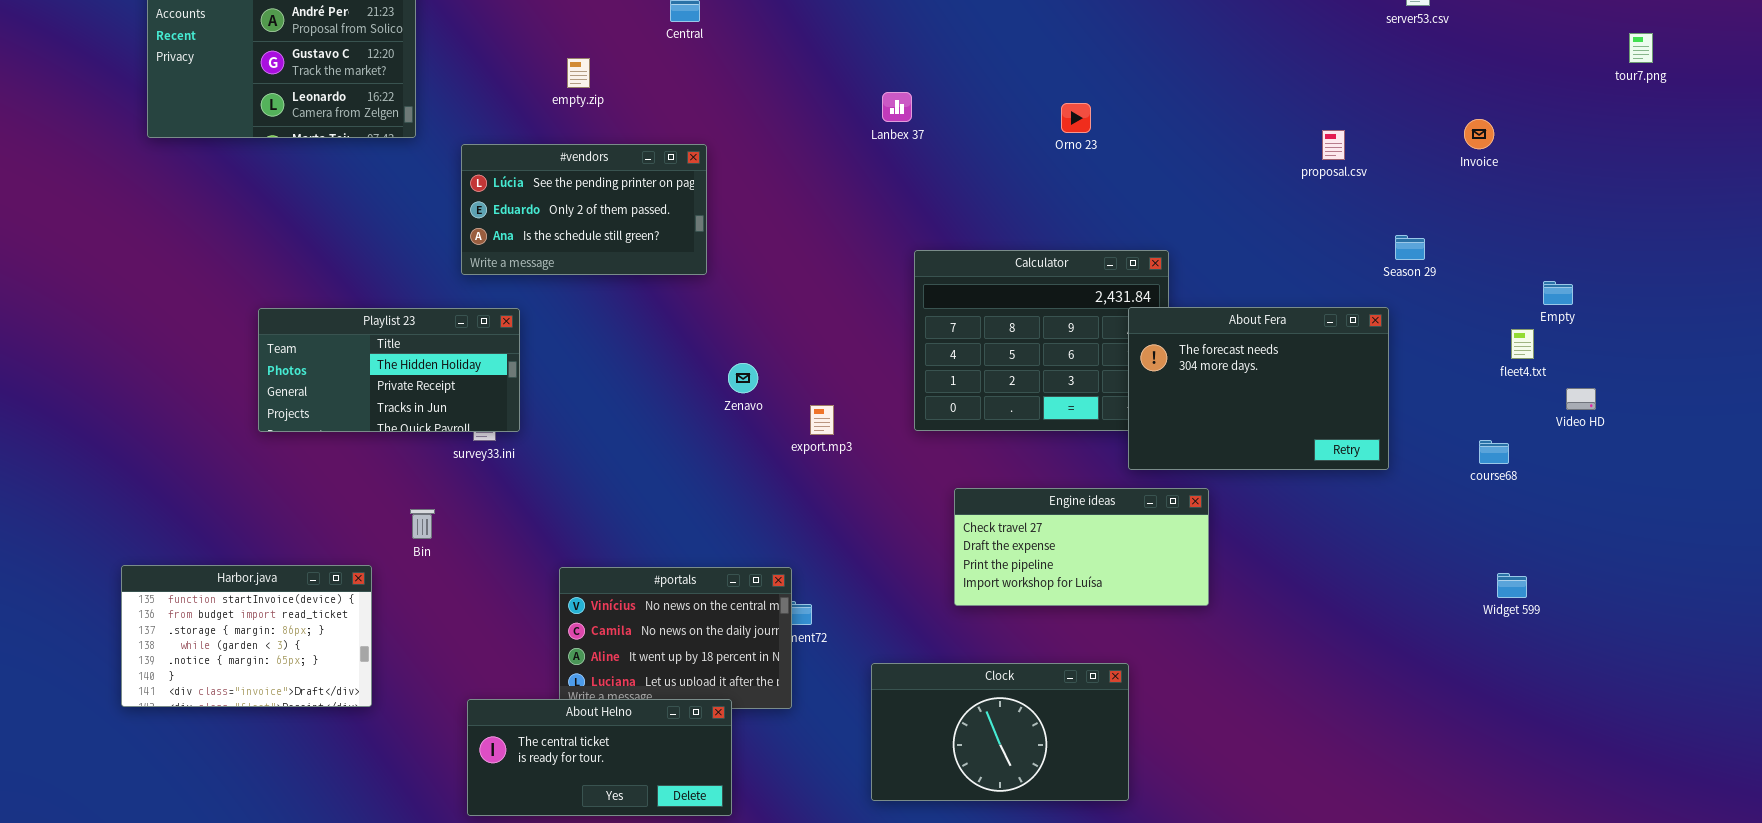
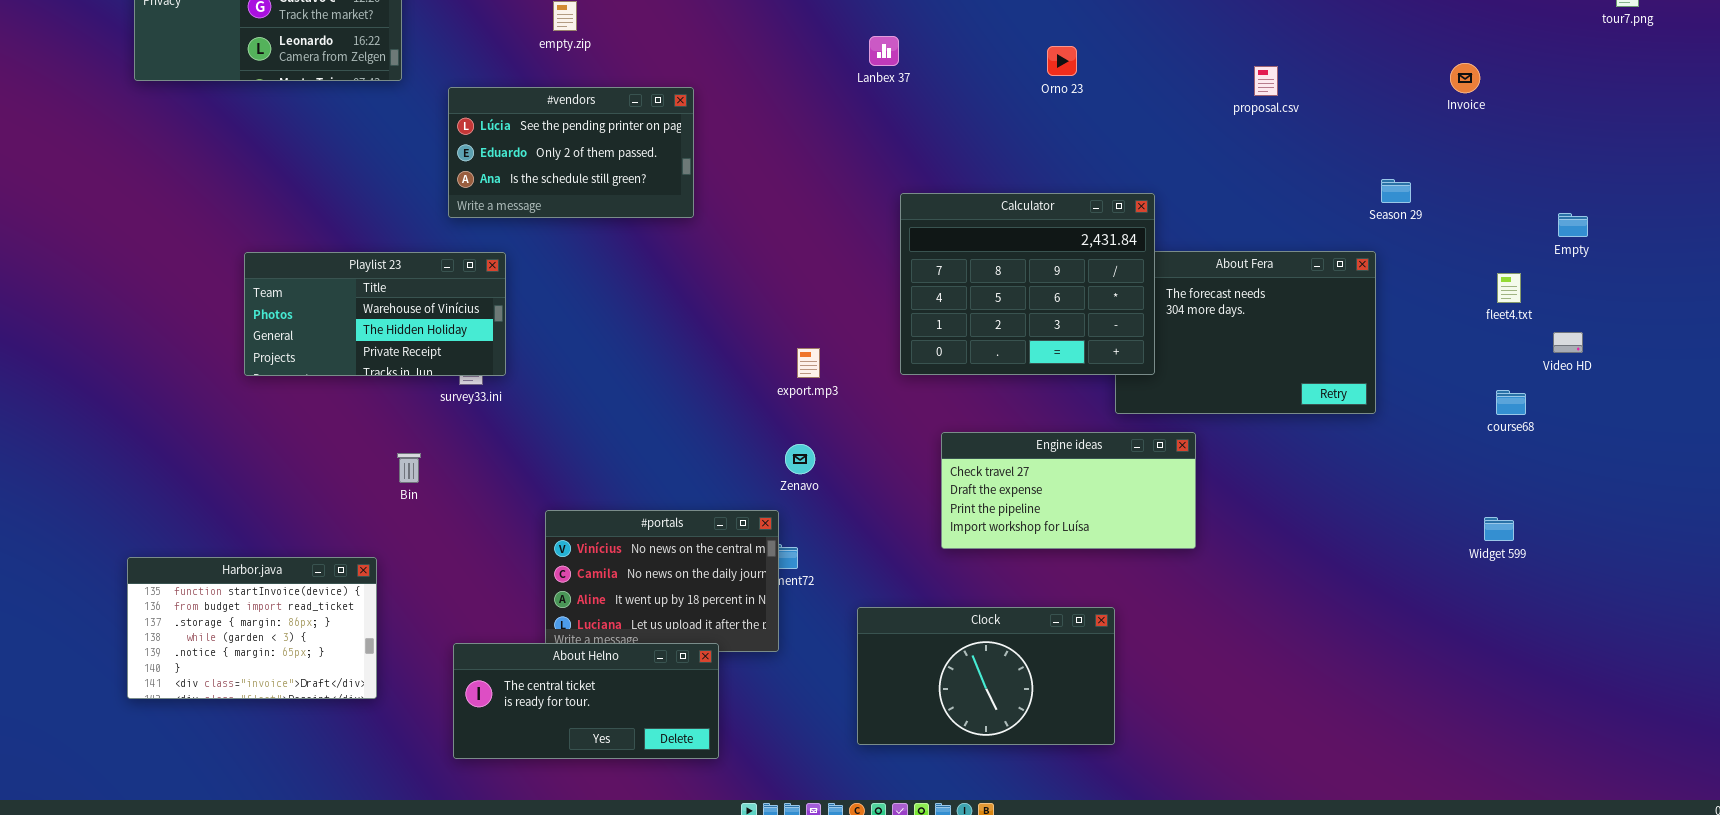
proposal.csv: [1322,130,1345,160] -> [1254,66,1278,96], moved
Calculator: [914,250,1169,431] -> [900,193,1155,375], raised
Empty: [1543,281,1573,305] -> [1558,213,1588,237], moved
Playlist 23: [258,308,520,432] -> [244,252,506,376], scrolled up 1 row
Zenavo: [728,363,758,393] -> [785,444,815,474], moved
course68: [1479,440,1509,464] -> [1496,390,1526,415], moved
Harbor.java: [121,565,372,707] -> [127,557,377,699], moved

